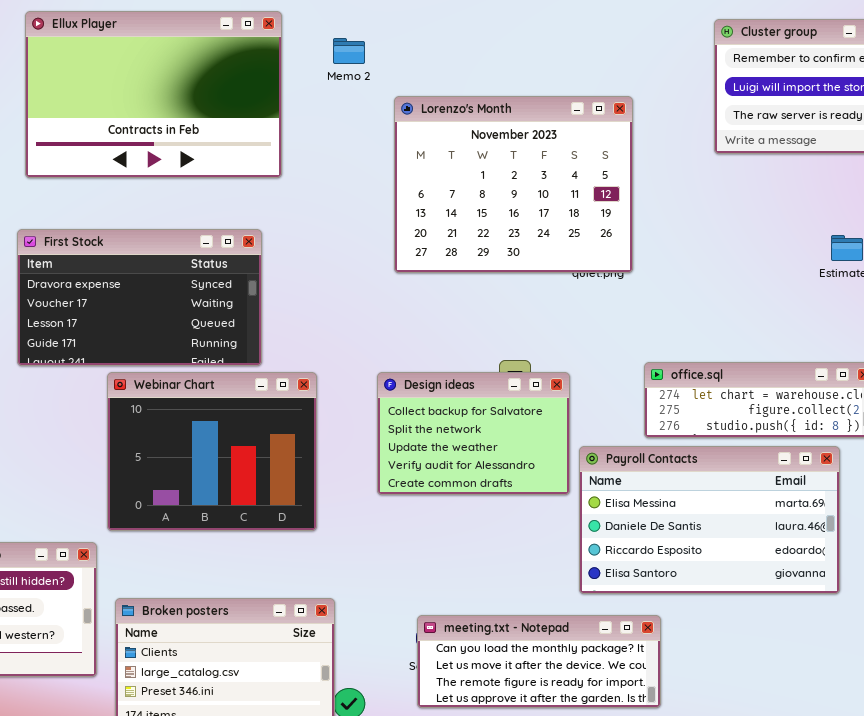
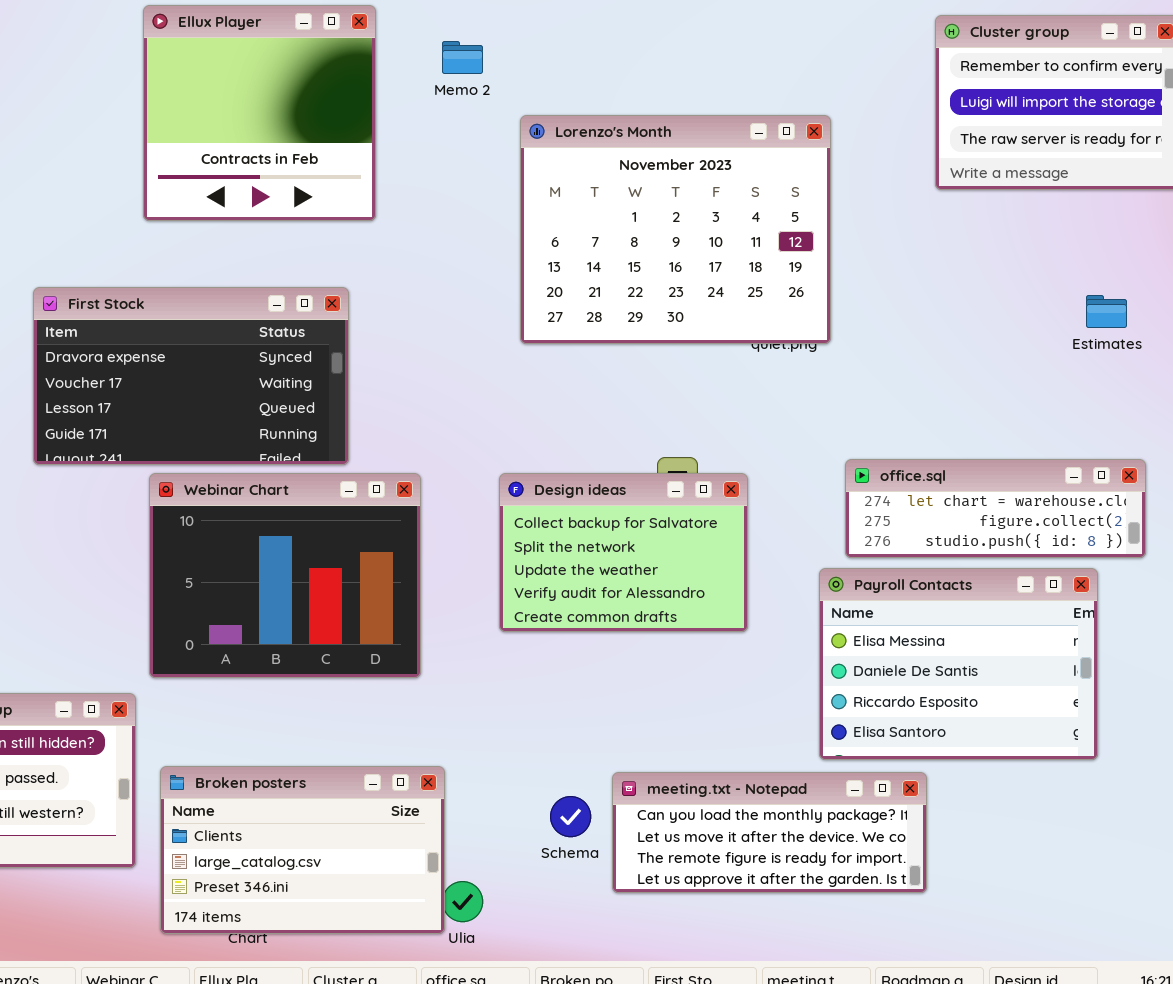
Ellux Player: [25,11,282,178] -> [143,5,376,221], resized
Payroll Contacts: [579,446,840,594] -> [819,568,1098,760], resized
meeting.txt - Notepad: [417,615,661,708] -> [612,772,927,893], moved

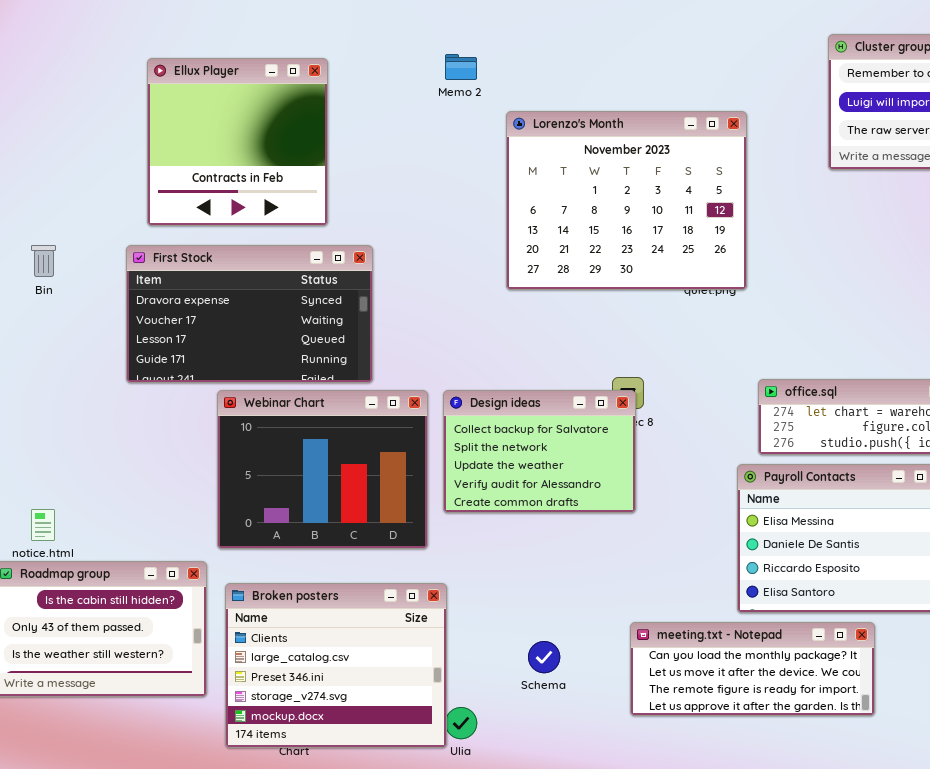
Ellux Player: [143,5,376,221] -> [147,58,328,226], moved
Design ideas: [499,473,748,632] -> [443,390,636,513], moved
Broken posters: [160,766,445,934] -> [225,583,447,748], resized
meeting.txt - Notepad: [612,772,927,893] -> [630,622,875,716], moved

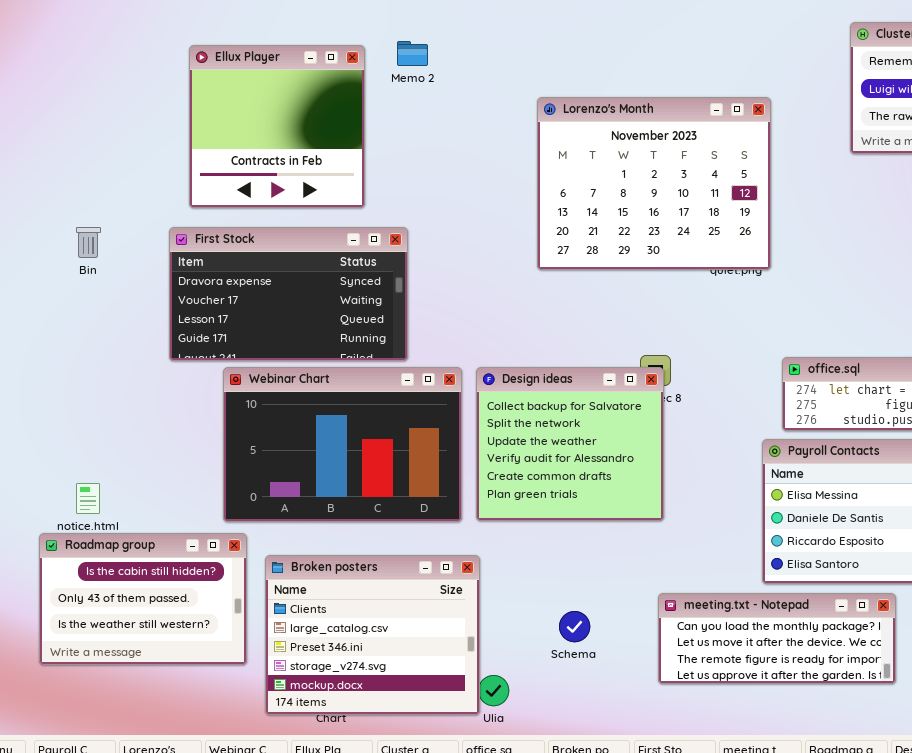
Memo 2: [445,54,477,80] -> [397,41,428,66], moved
Webinar Chart: [217,390,428,549] -> [223,367,462,522], resized
Design ideas: [443,390,636,513] -> [476,367,664,521], resized

